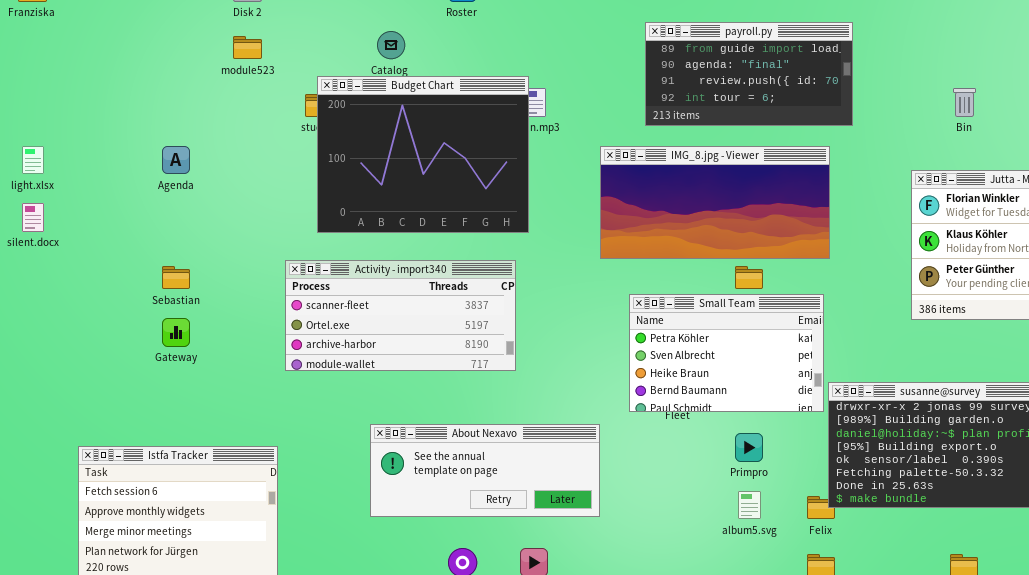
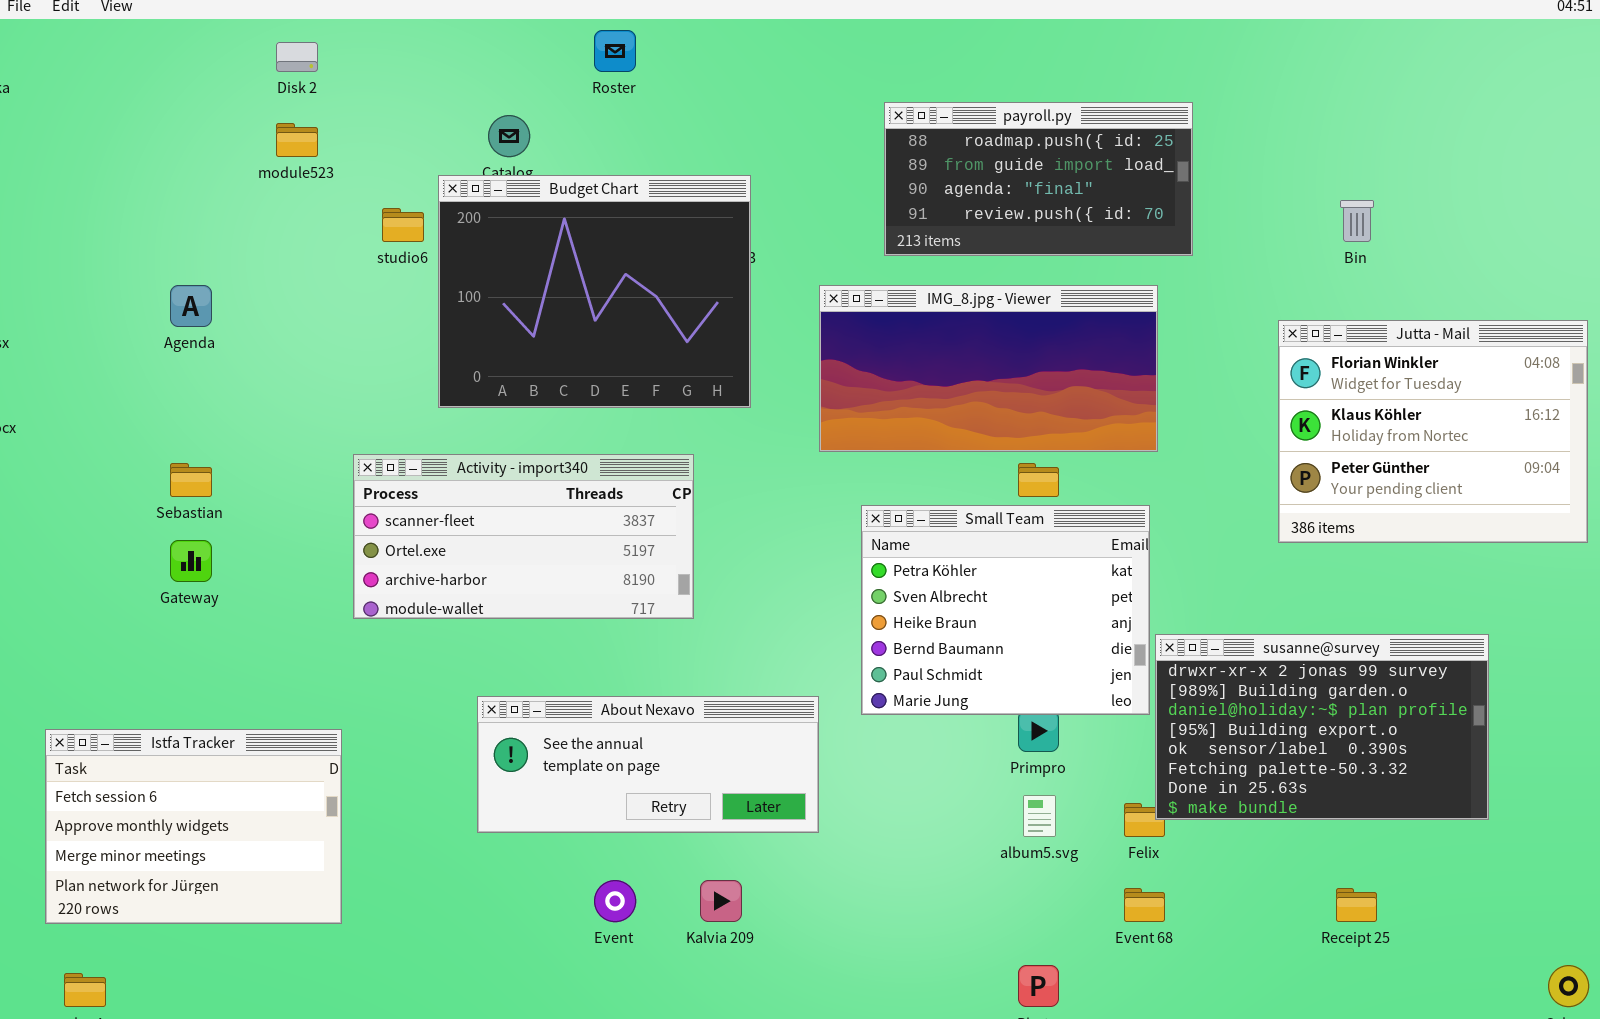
payroll.py: [645,22,853,126] -> [884,102,1193,256], scrolled up 1 row
Budget Chart: [317,76,529,233] -> [438,175,751,408], moved
Small Team: [629,294,824,412] -> [861,505,1150,715], resized

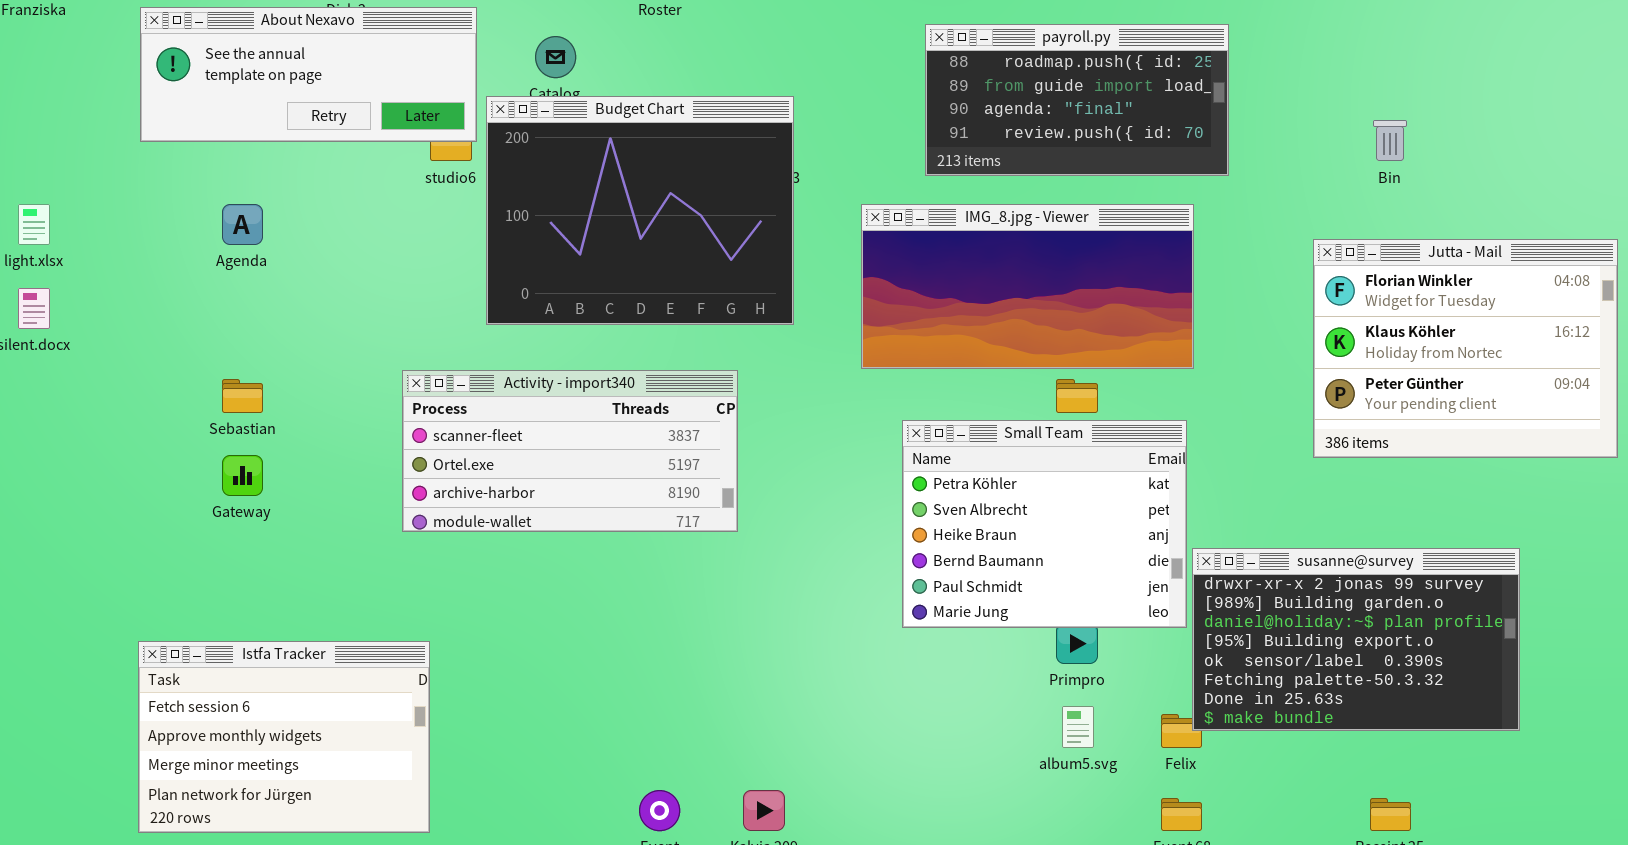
About Nexavo: [477,696,819,833] -> [140,7,477,142], moved
Istfa Tracker: [45,729,342,924] -> [138,641,430,833], moved

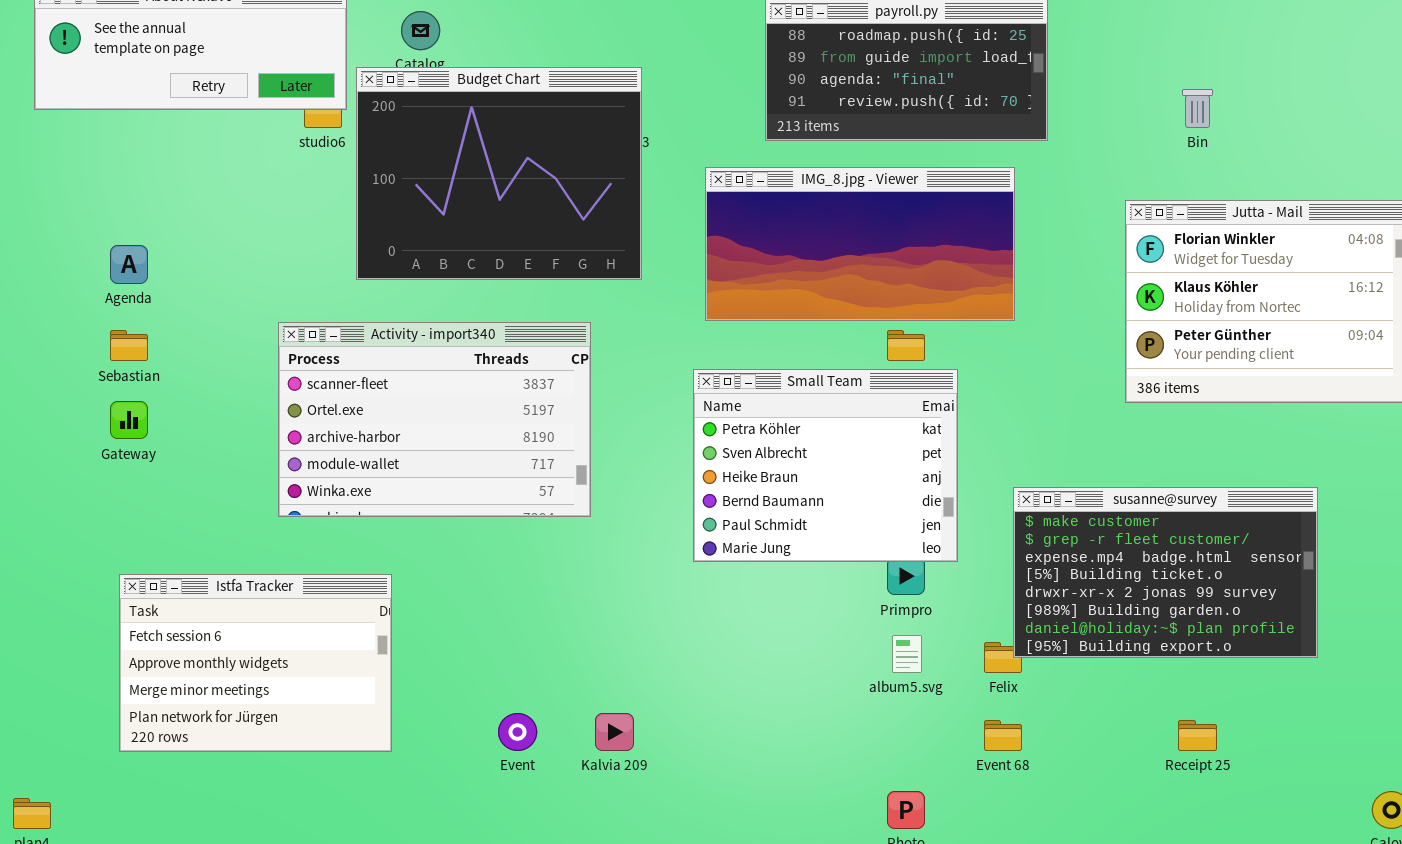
Agenda: [222,204,263,245] -> [110,245,148,284], moved
Activity - import340: [402,370,738,532] -> [278,322,591,517], resized
Small Team: [902,420,1187,628] -> [693,369,958,562], moved
susanne@survey: [1192,548,1520,731] -> [1013,487,1318,658], scrolled up 4 rows
Istfa Tracker: [138,641,430,833] -> [119,574,392,752], moved

